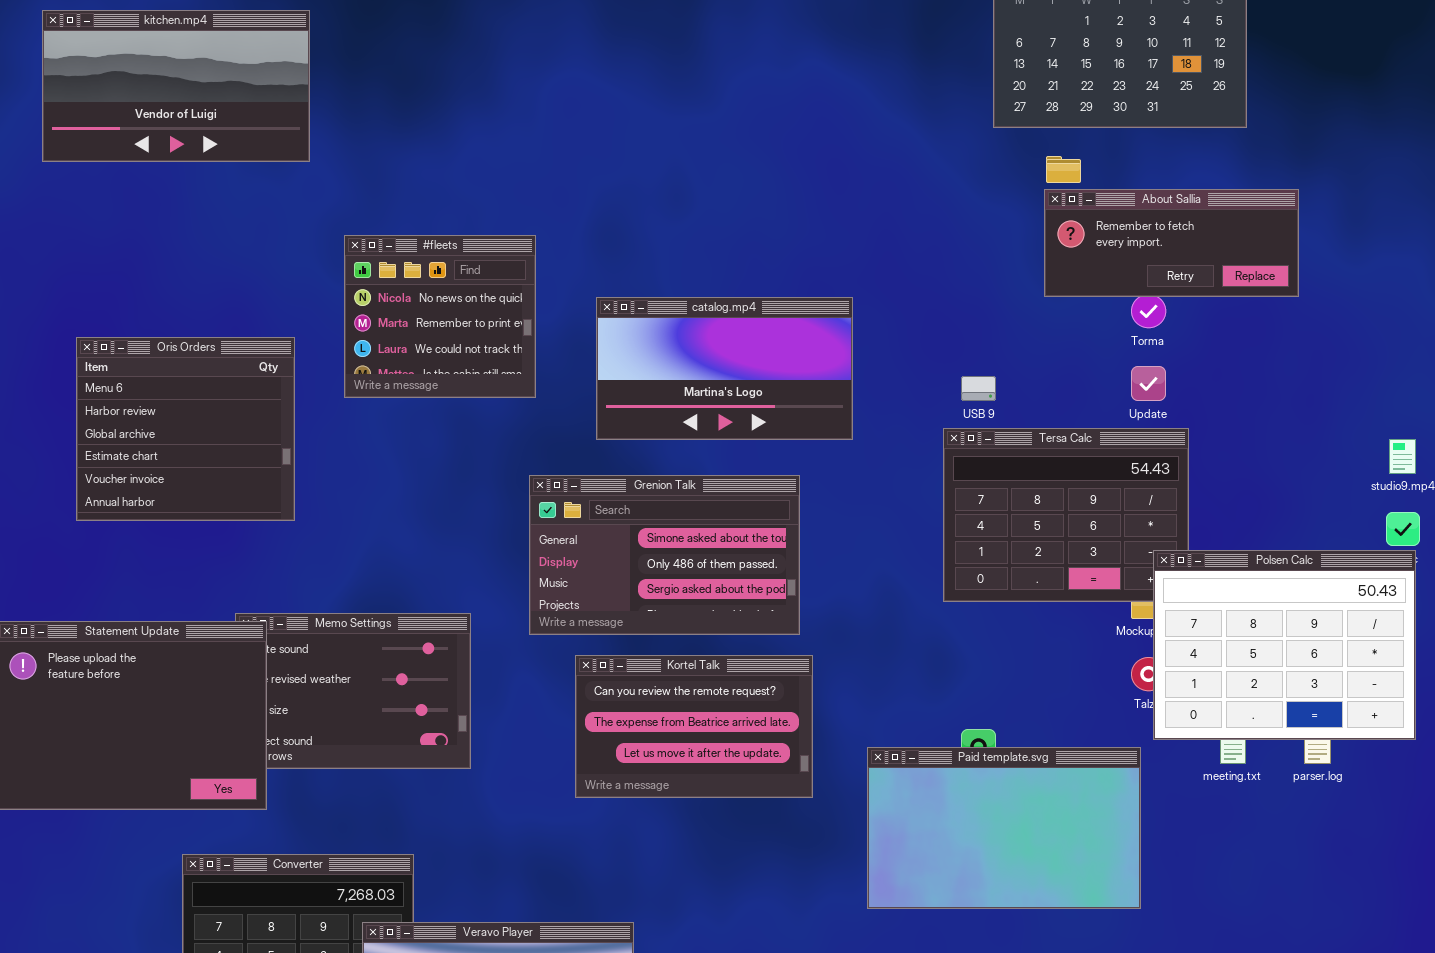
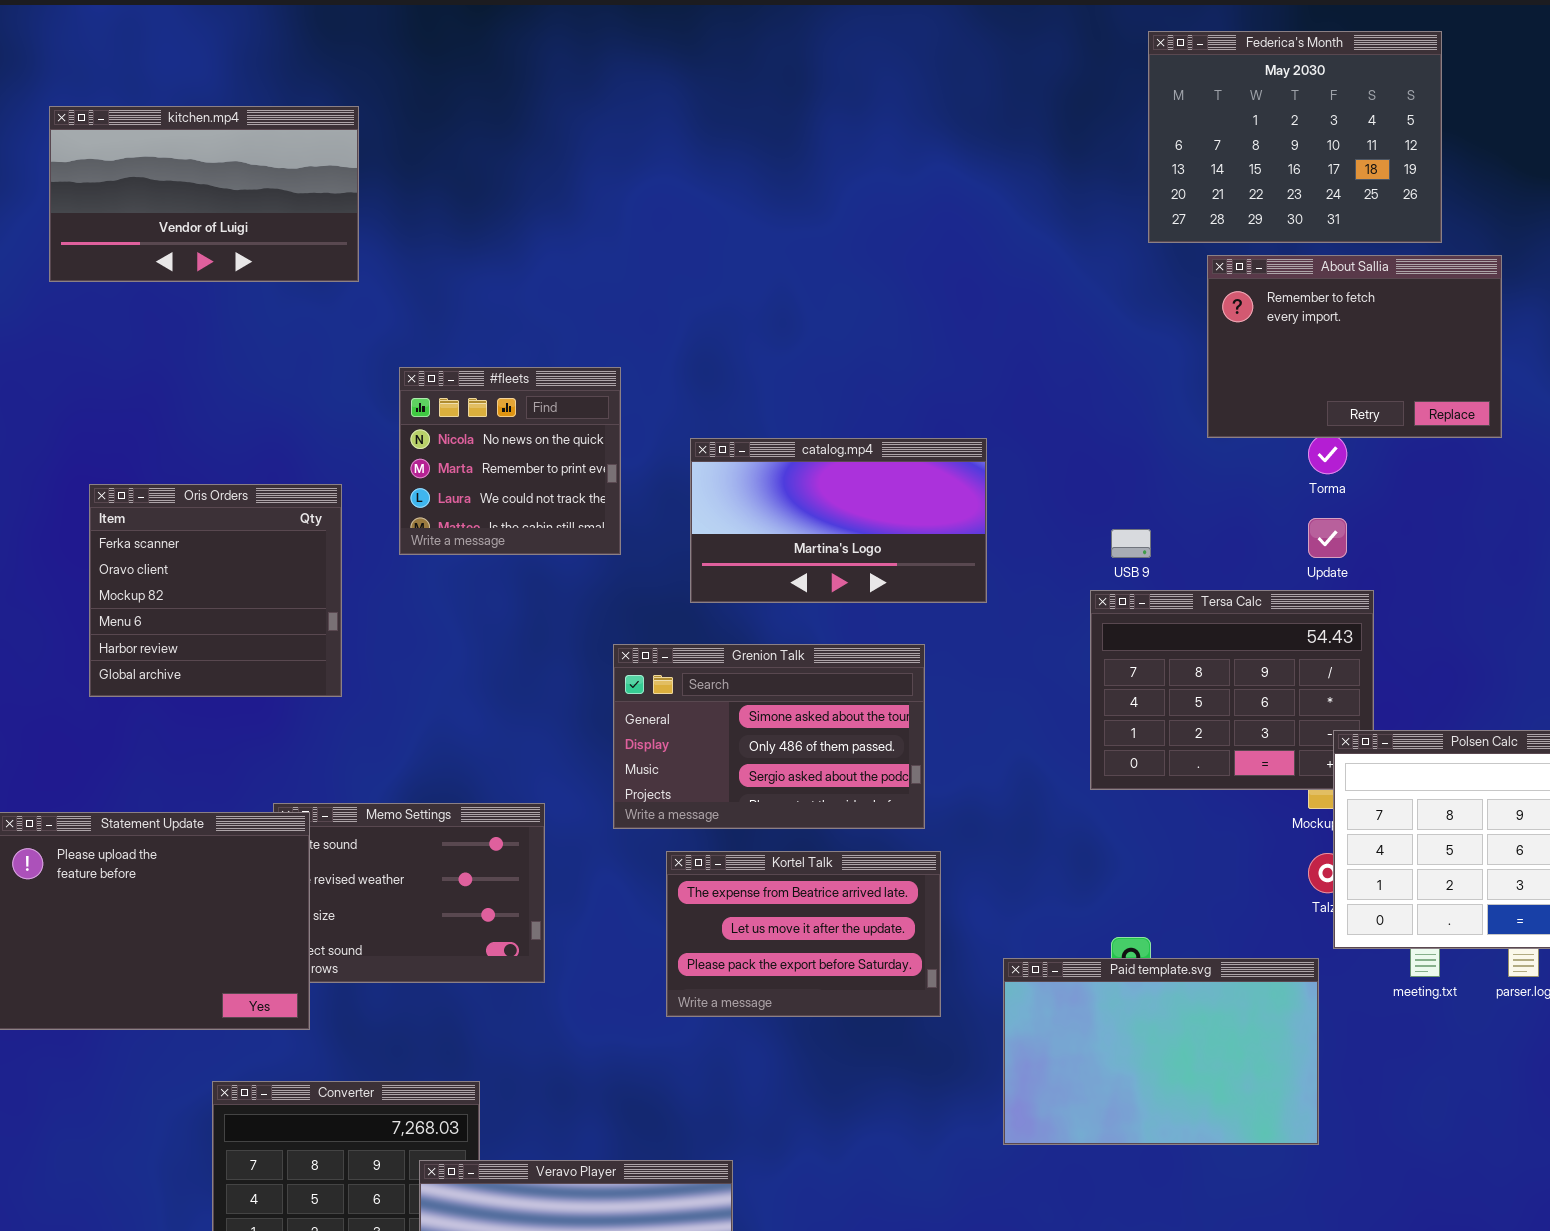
About Sallia: [1044,189,1299,297] -> [1207,255,1502,438], resized
Oris Orders: [76,337,295,521] -> [89,484,342,697], scrolled up 3 rows
Kortel Talk: [575,655,813,798] -> [666,851,941,1017], scrolled down 1 row

